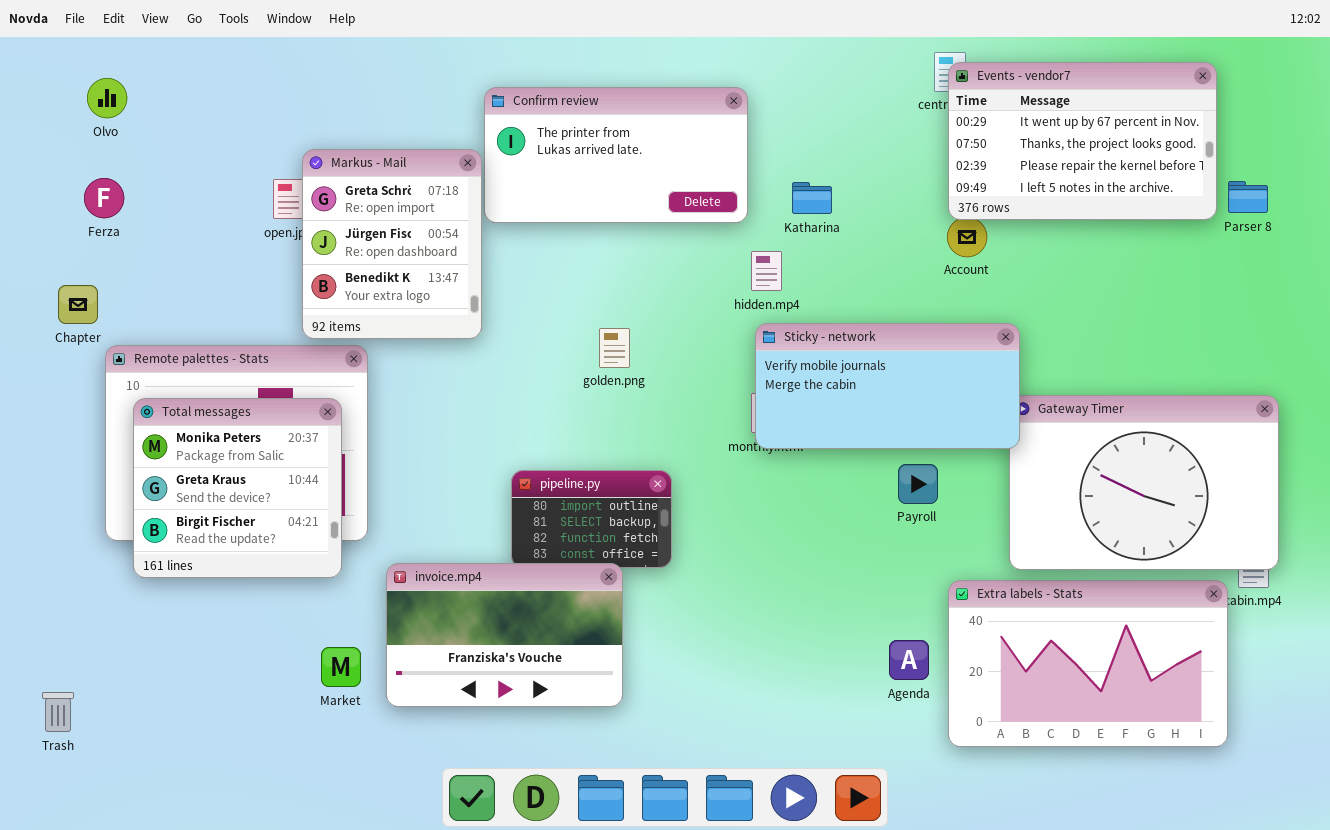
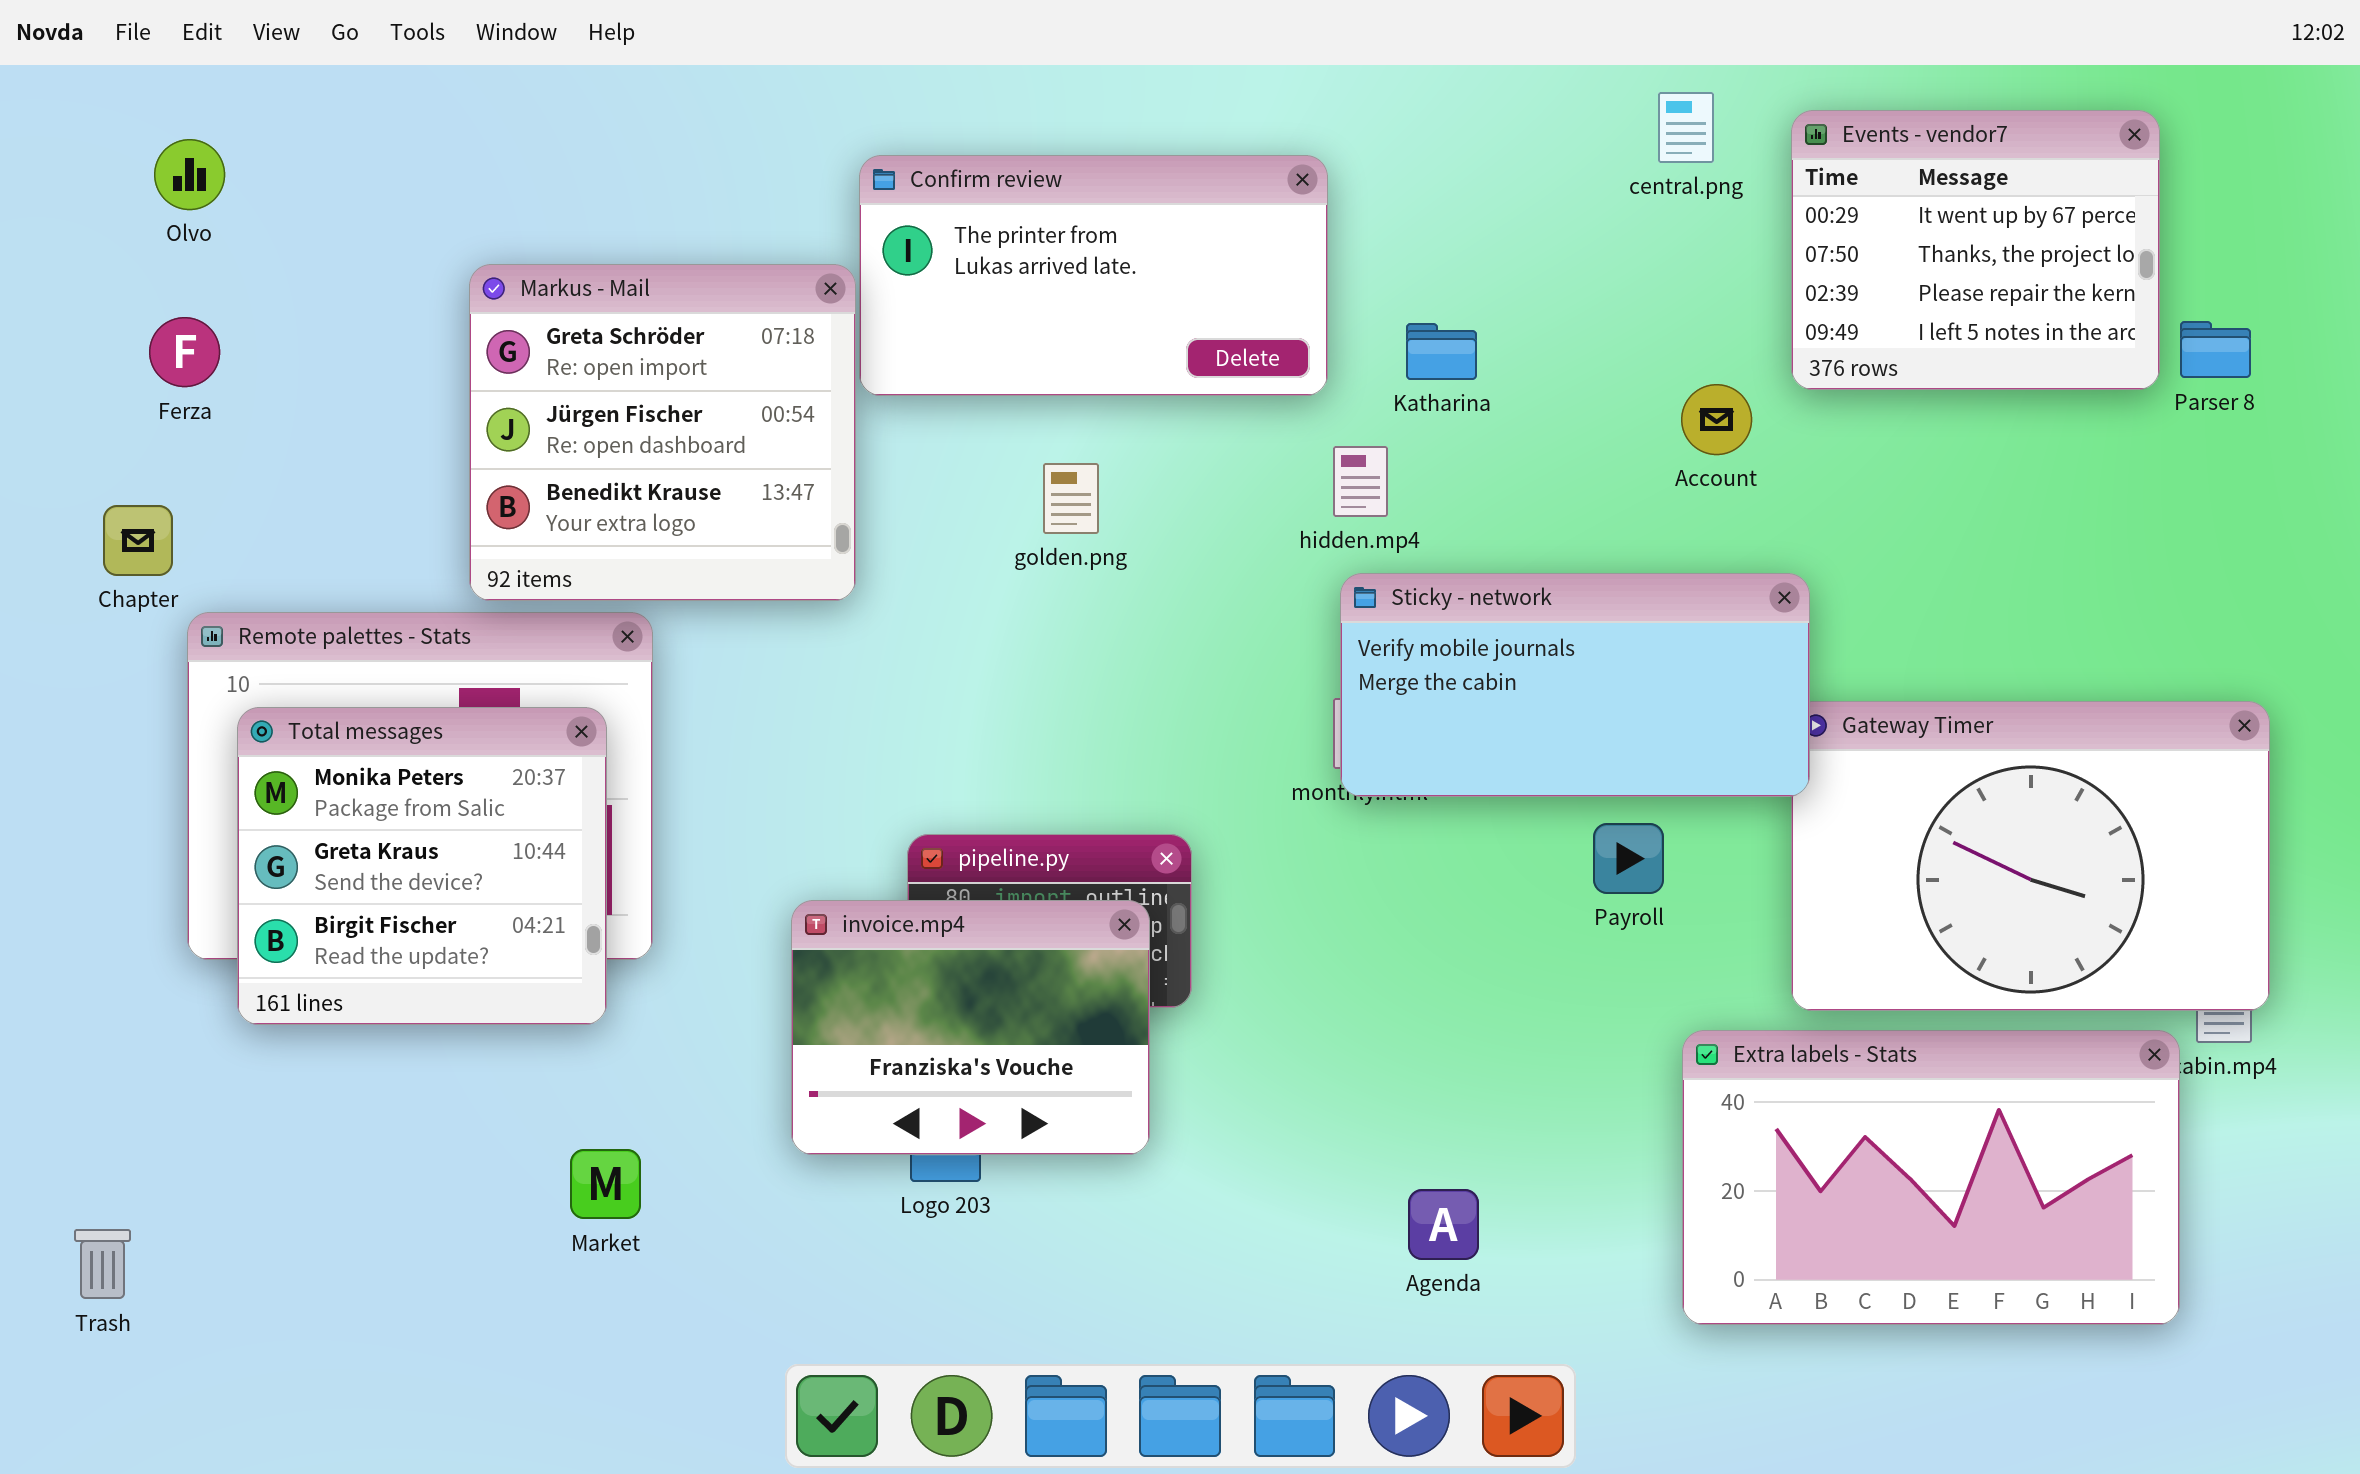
Events - vendor7: [948,62,1217,220] -> [1791,110,2160,390], resized
Markus - Mail: [302,149,482,339] -> [469,264,856,601], resized
golden.png: [599,328,630,368] -> [1043,463,1099,534], moved
invoice.mp4: [386,563,623,707] -> [791,900,1150,1155], moved, resized
Agenda: [889,640,929,680] -> [1408,1189,1479,1260], moved

